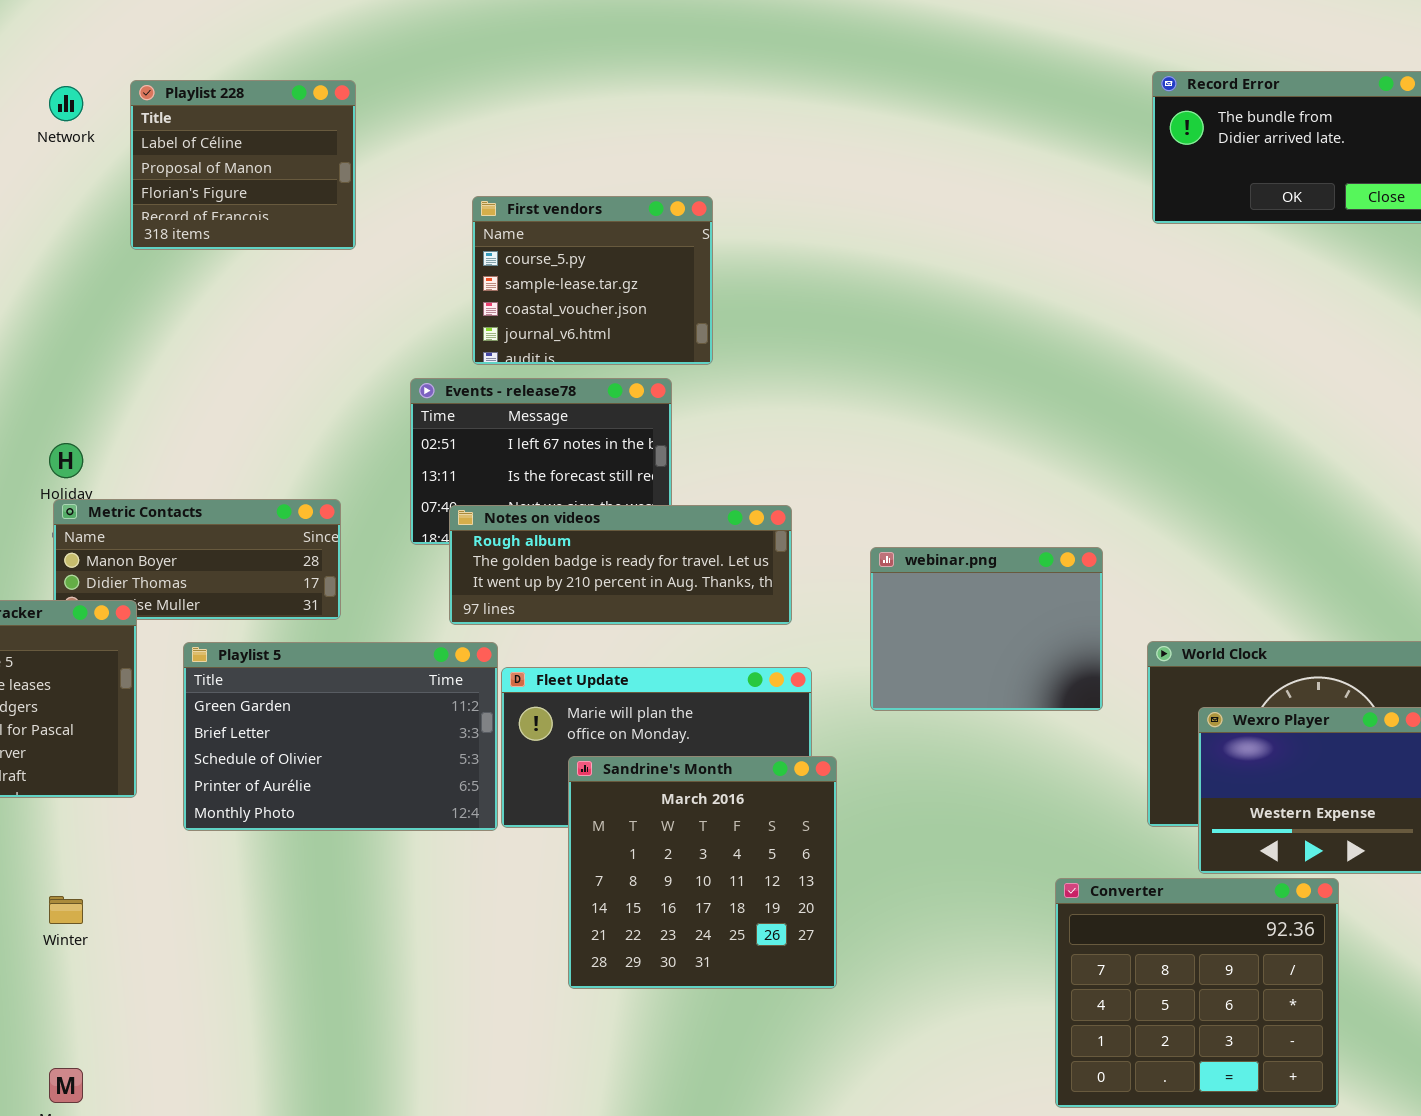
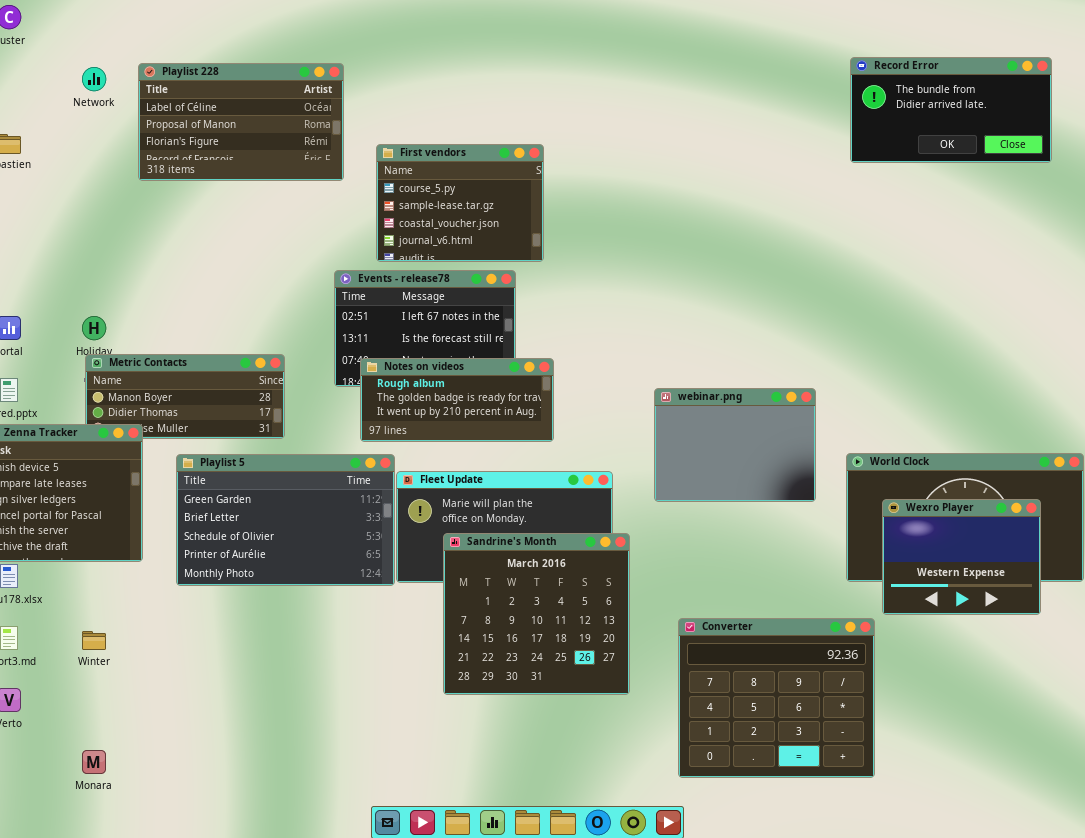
Playlist 228: [130,80,356,250] -> [138,63,344,181], resized
Notes on videos: [449,505,792,625] -> [360,358,554,442], resized
Converter: [1055,878,1339,1108] -> [678,618,875,778], moved

